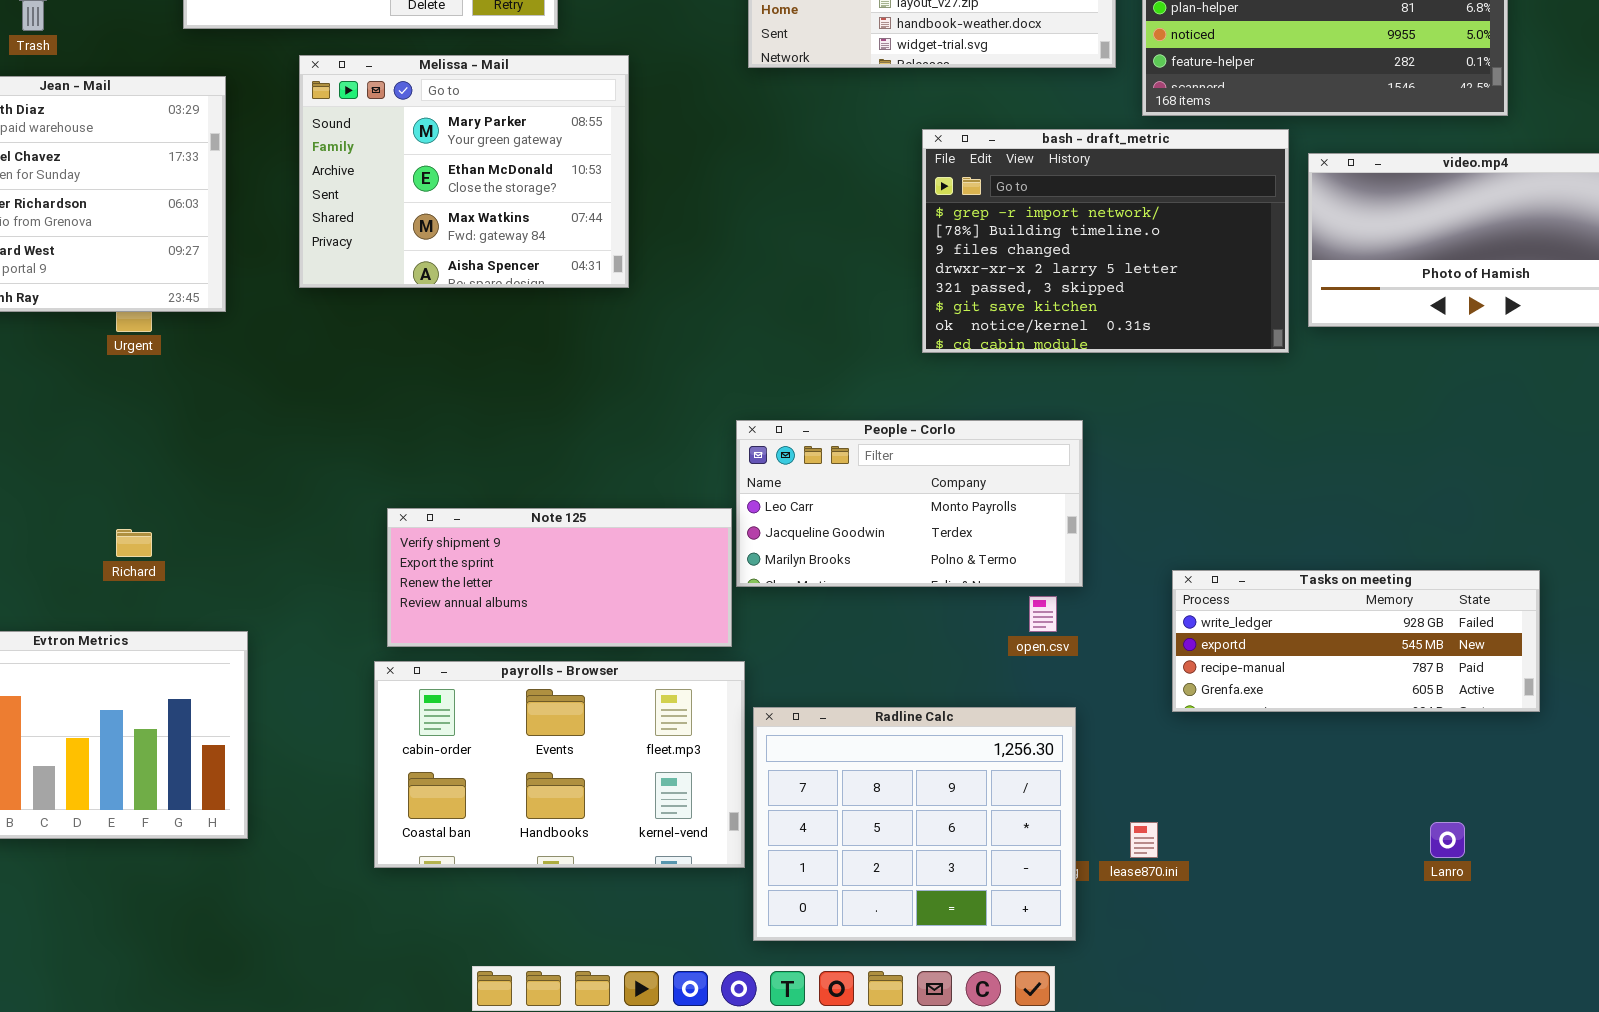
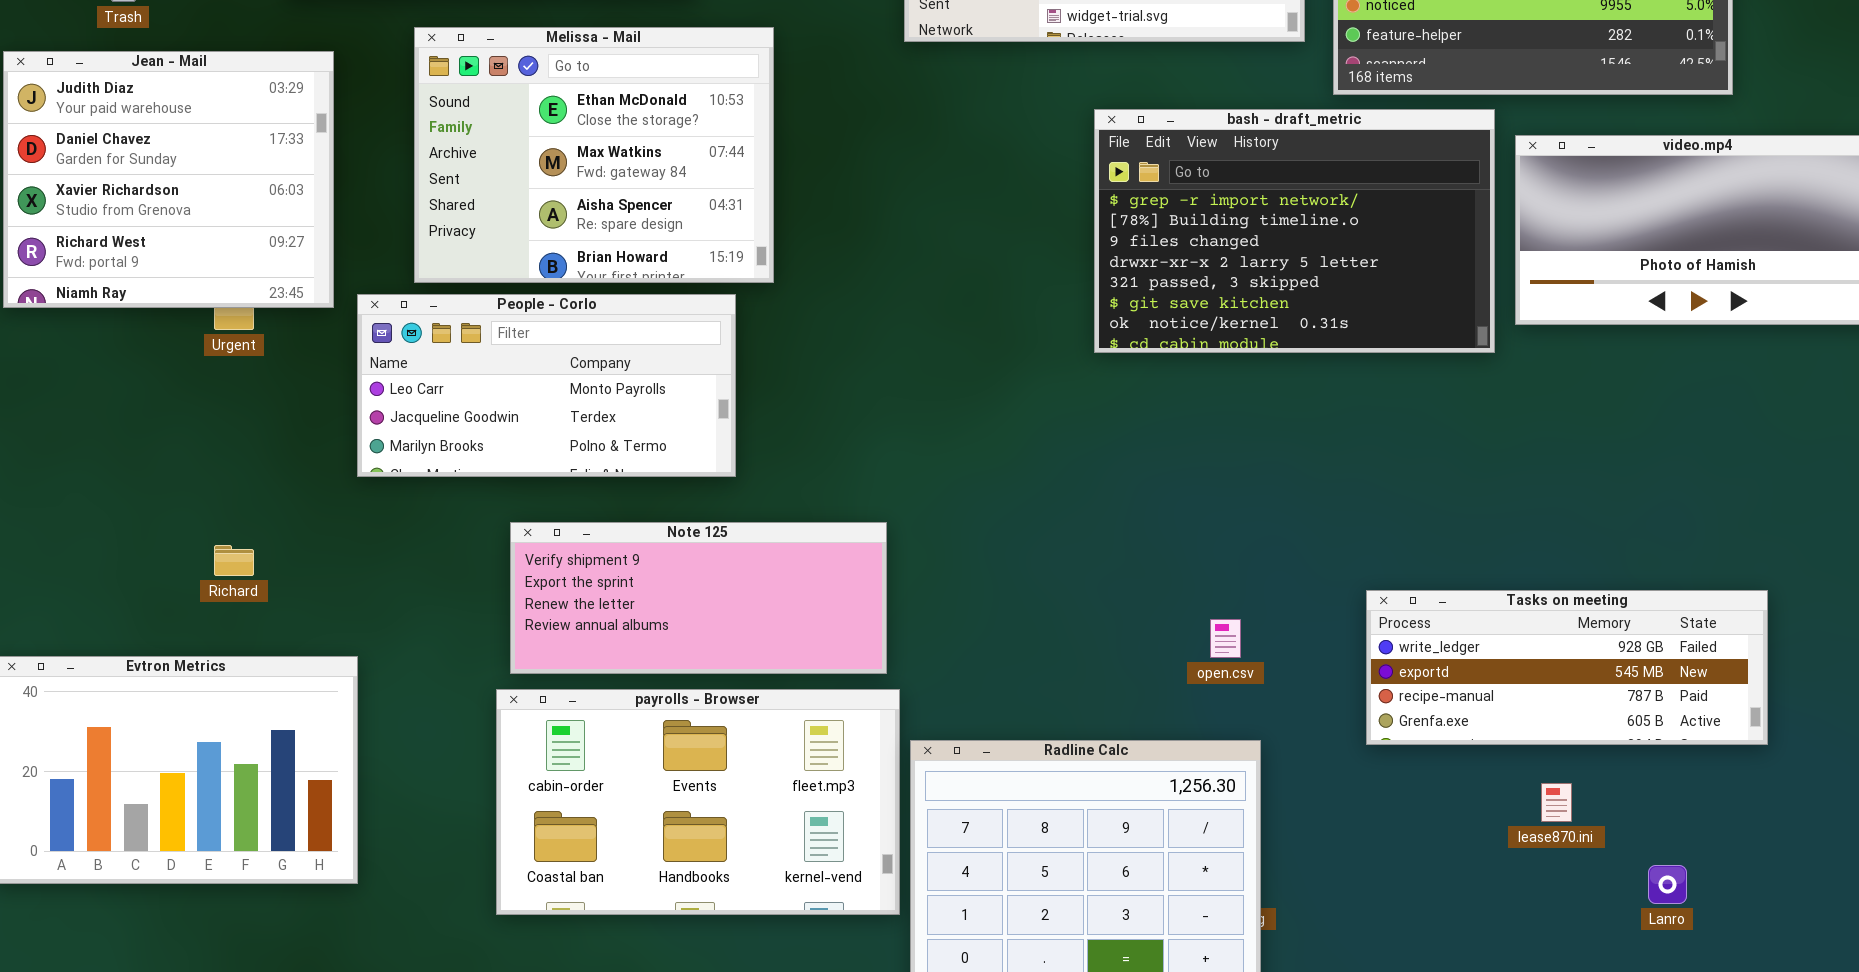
Melissa - Mail: [299,55,629,288] -> [414,27,774,283], scrolled down 1 row
People - Corlo: [736,420,1083,587] -> [357,294,736,477], moved
lease870.ini: [1130,822,1158,858] -> [1541,783,1572,822], moved

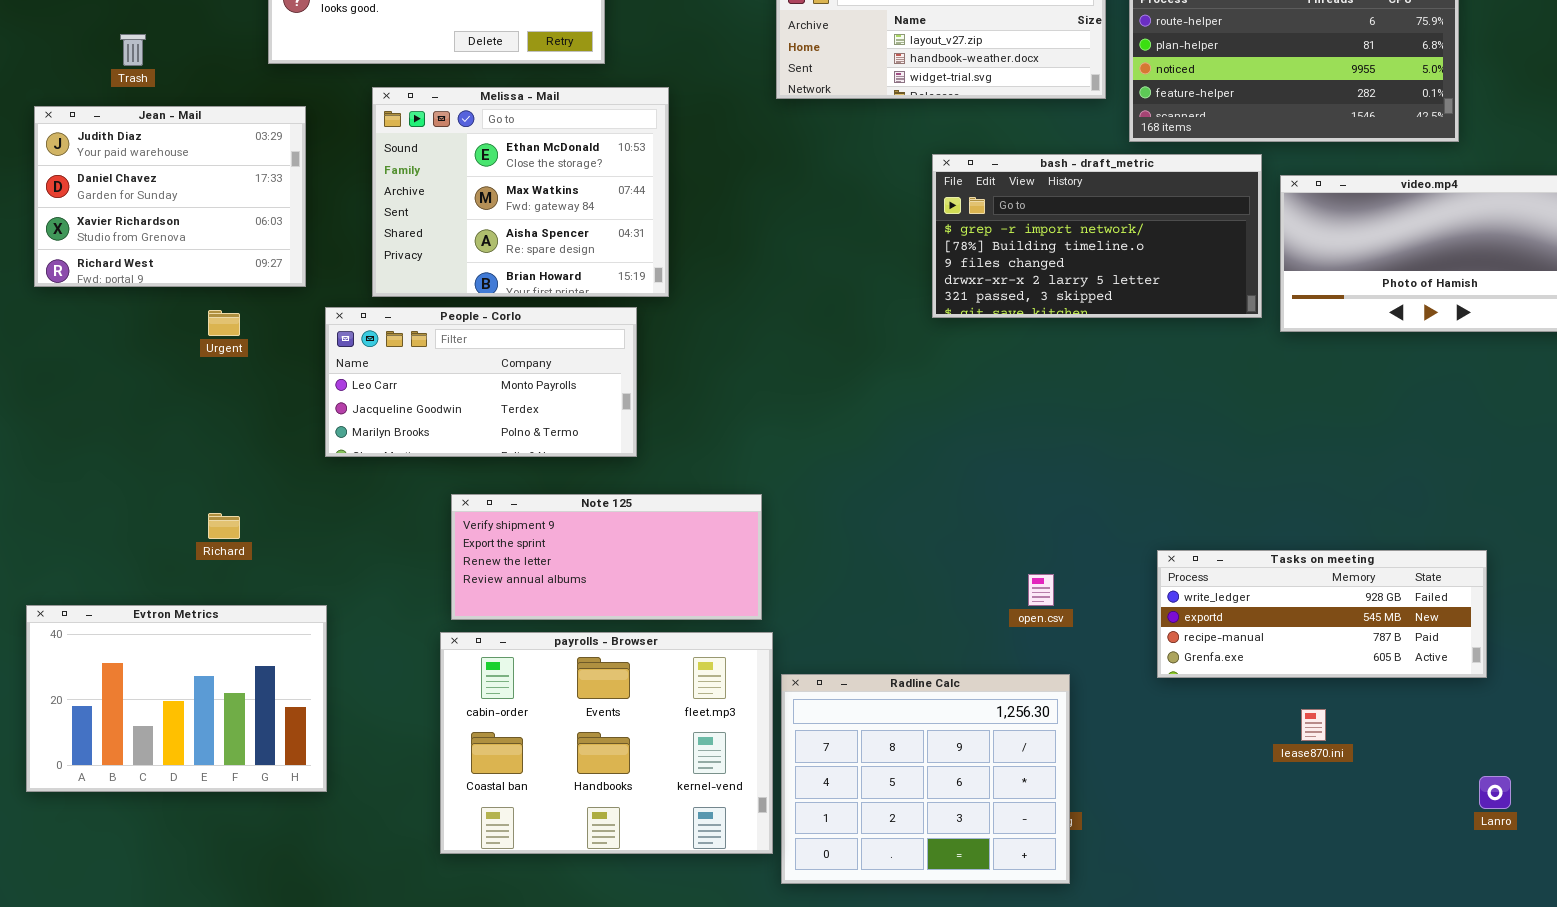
Jean - Mail: [3,51,334,308] -> [34,106,306,287], resized
bash - draft_metric: [1094,109,1495,353] -> [932,154,1262,318], resized
payrolls - Browser: [496,689,900,915] -> [440,632,773,854], resized
Lanro: [1648,865,1687,904] -> [1479,776,1511,809], moved

